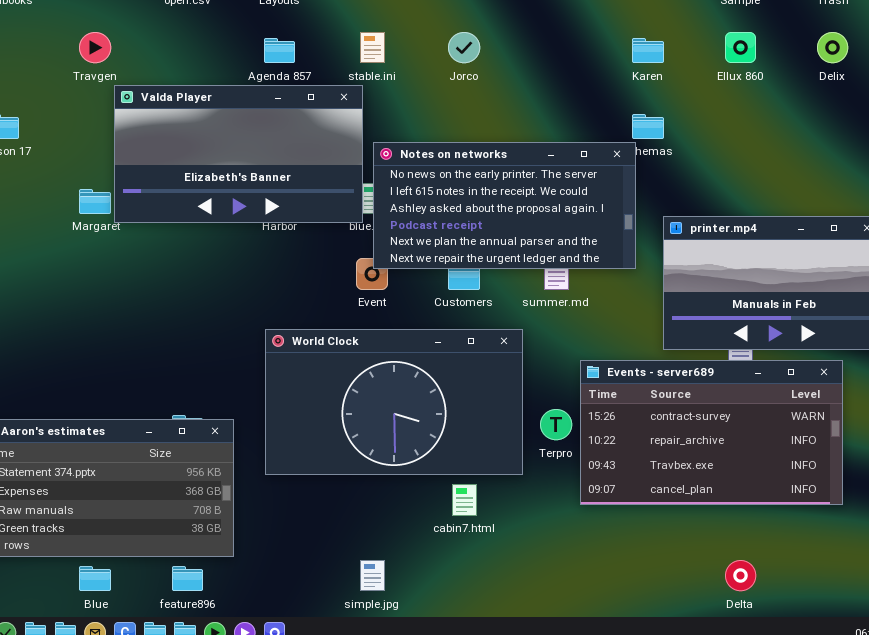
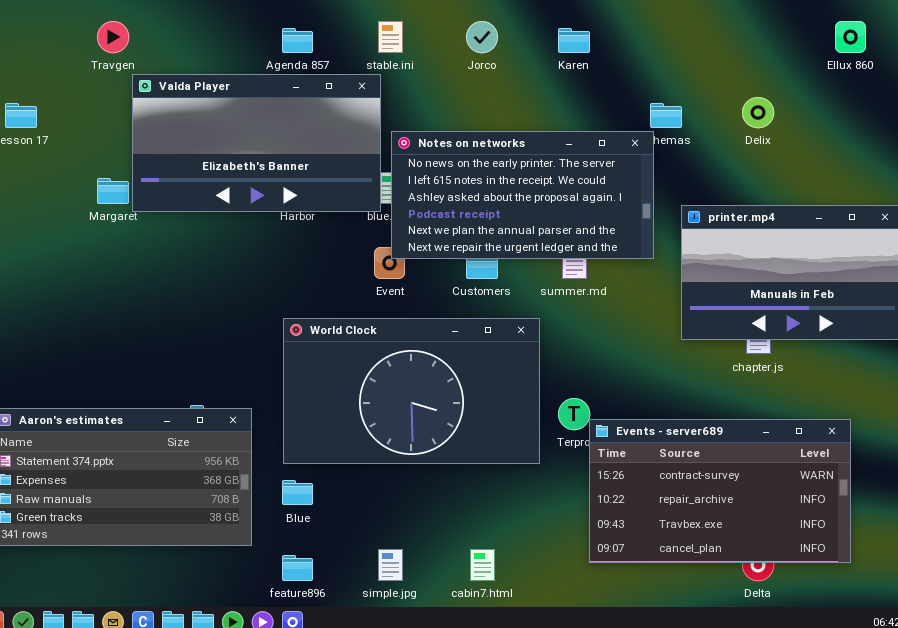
Ellux 860: [725,32,756,63] -> [835,21,866,53], moved
Delix: [817,32,848,63] -> [742,97,774,128], moved
Karen: [632,38,664,63] -> [558,28,590,53], moved
Events - server689: [580,360,843,505] -> [589,419,851,563], moved
cabin7.html: [452,484,477,516] -> [470,549,495,581], moved
Blue: [79,566,111,591] -> [282,480,313,505], moved
feature896: [172,566,203,591] -> [282,555,313,581], moved

